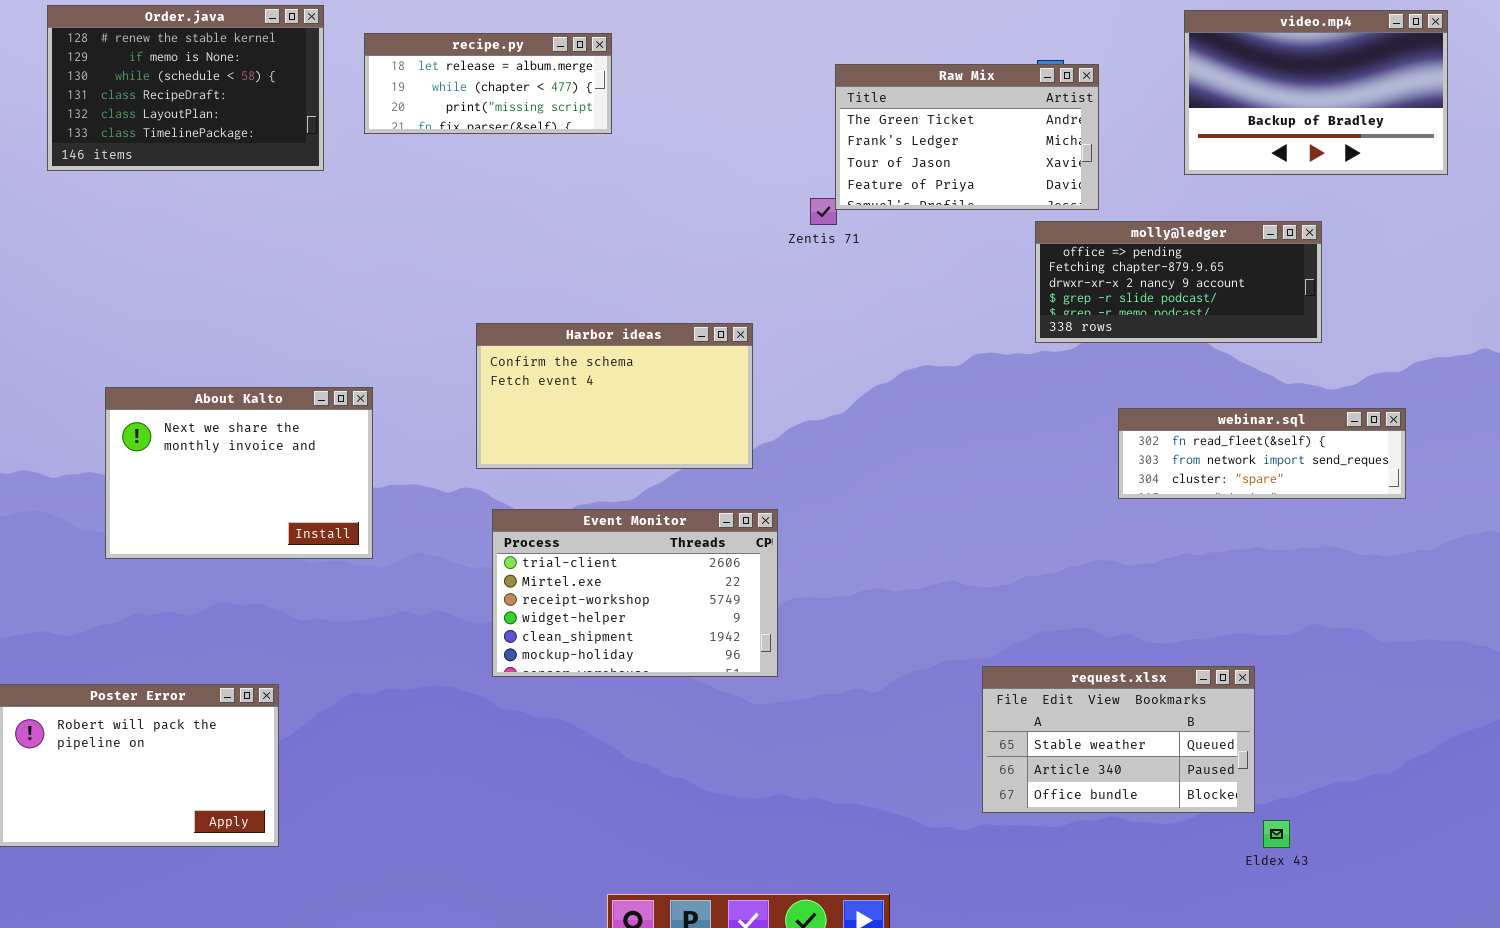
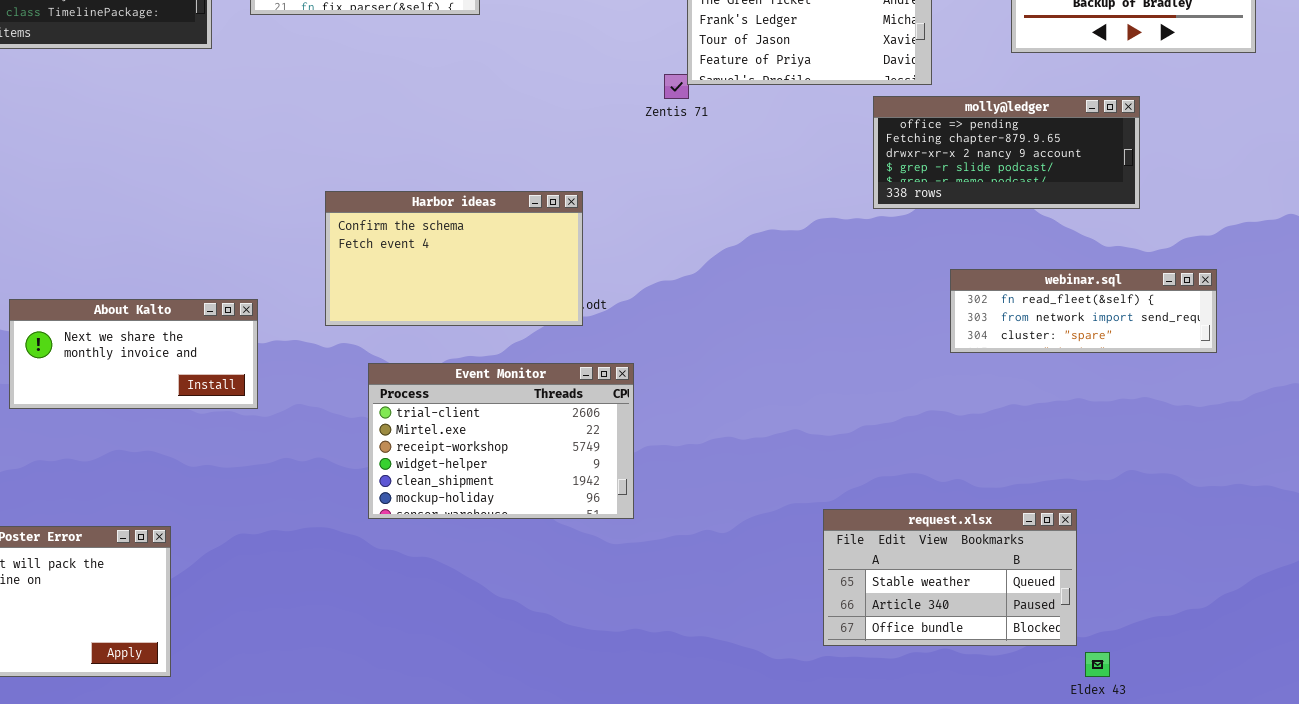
Harbor ideas: [476,323,753,469] -> [325,191,583,326], moved
About Kalto: [105,387,373,559] -> [9,299,258,409], resized

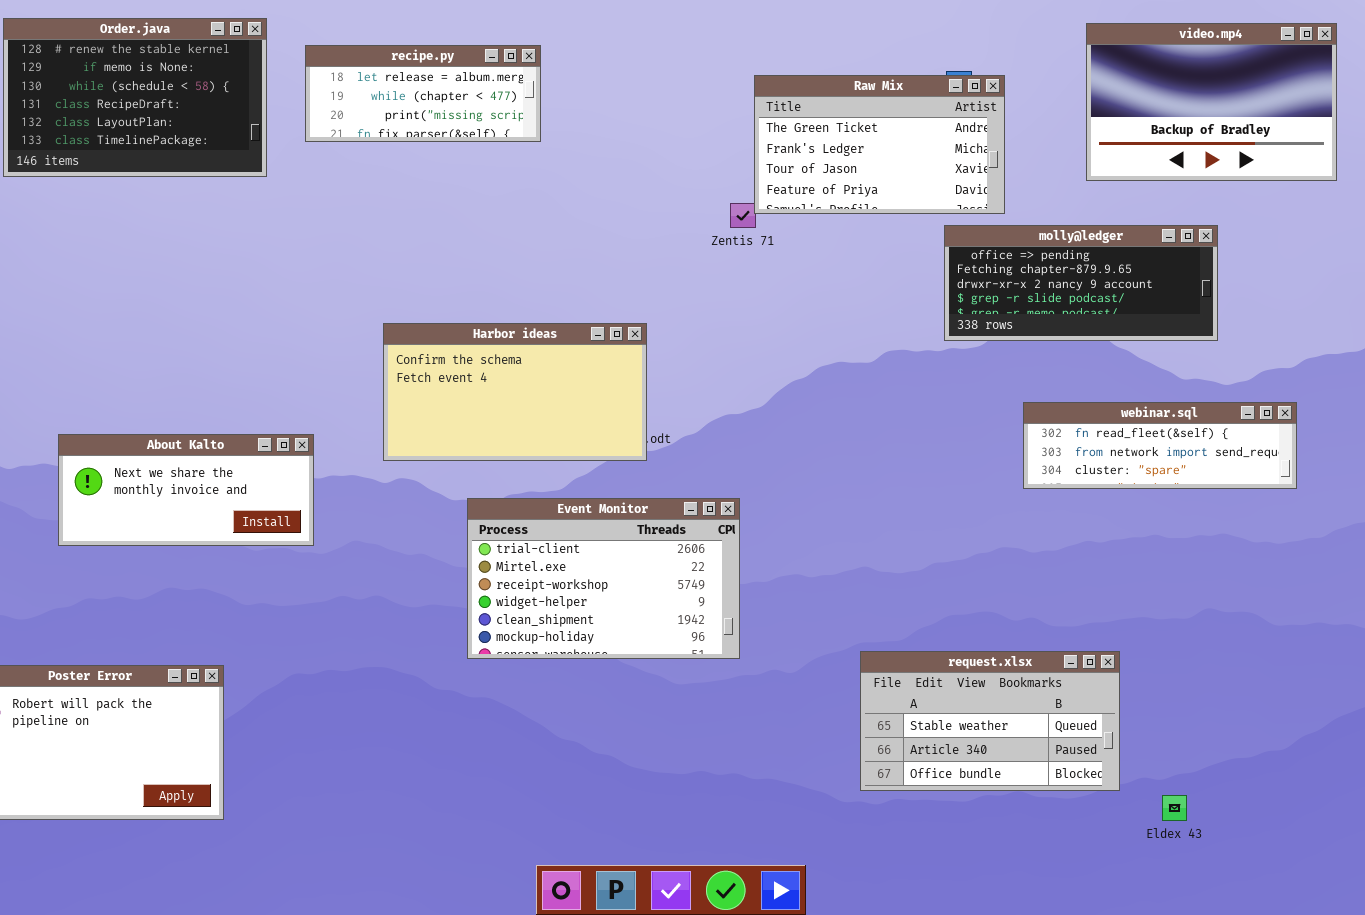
Event Monitor: [368,363,634,519] -> [467,498,740,659], moved
request.xlsx: [823,509,1077,646] -> [860,651,1120,791], moved

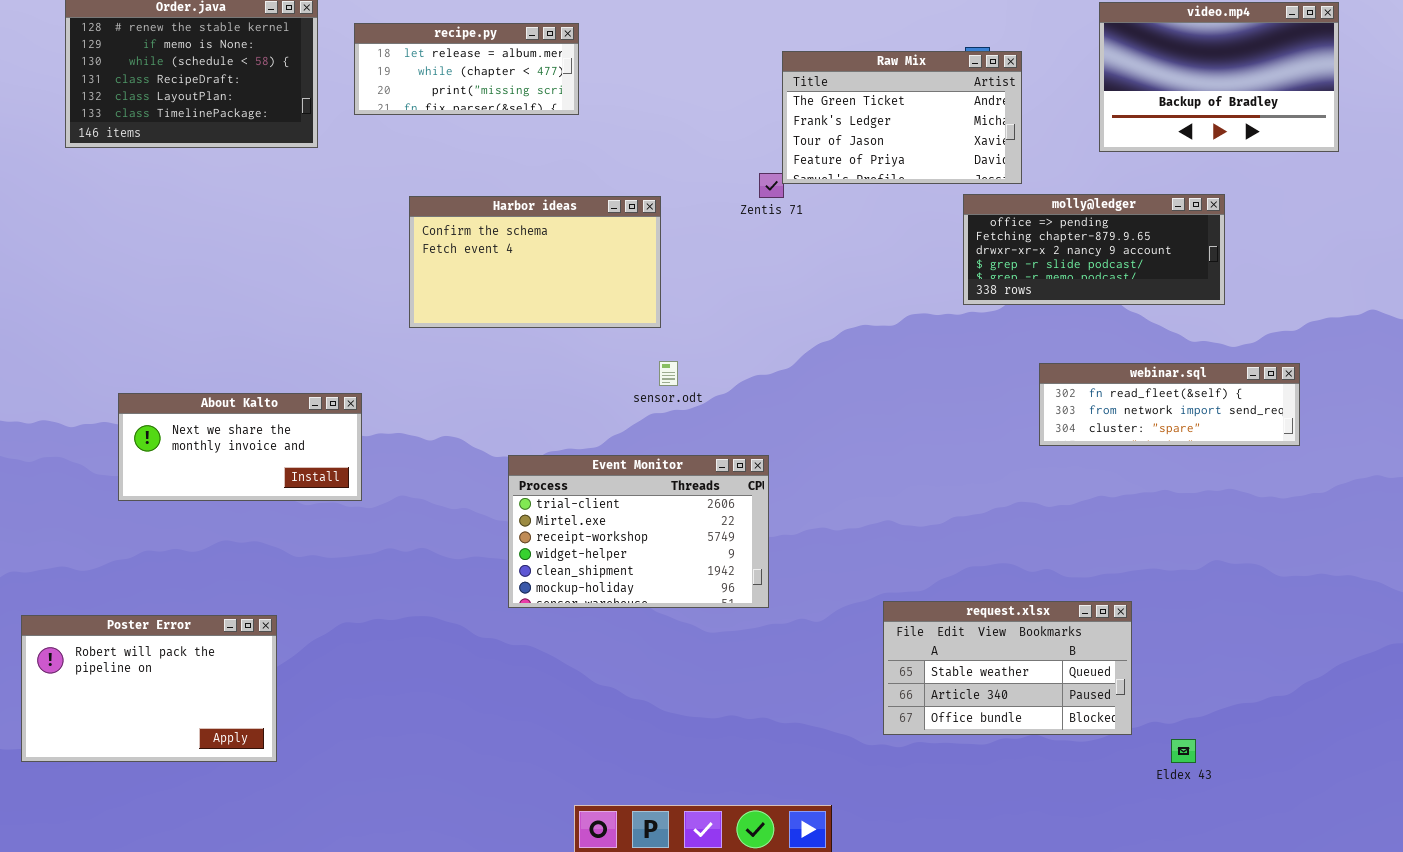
Harbor ideas: [383,323,647,461] -> [409,196,661,328], moved

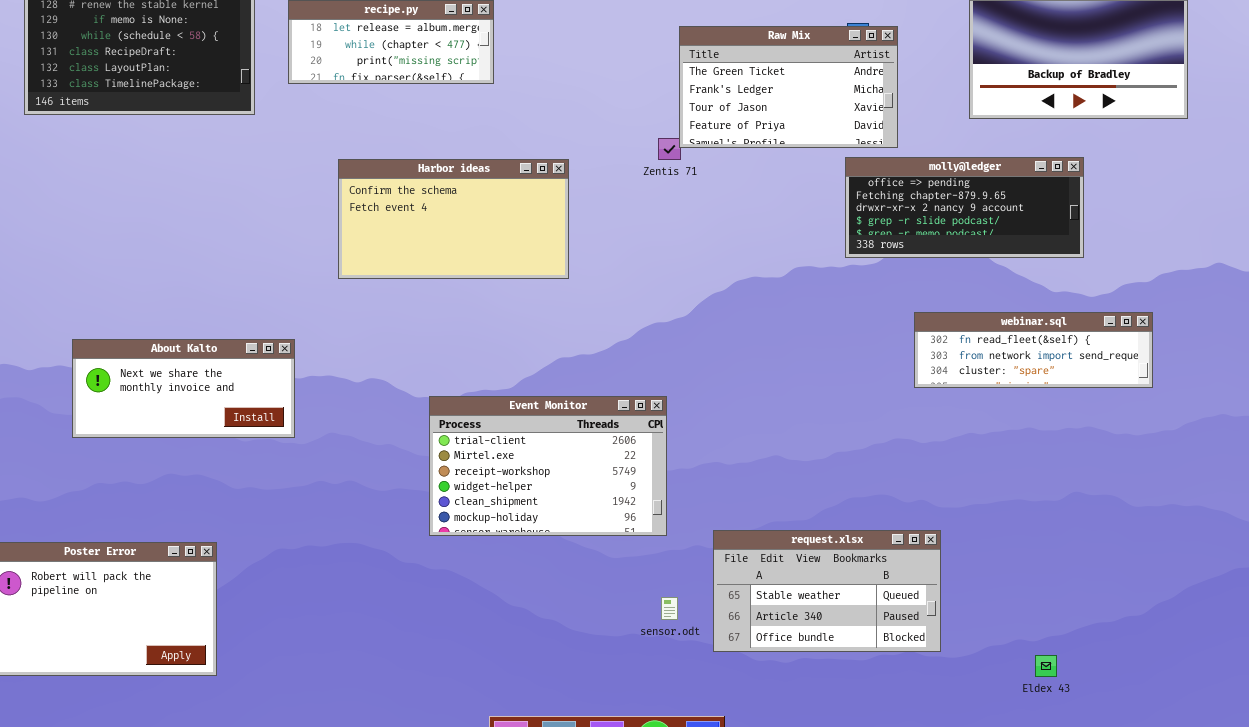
sensor.odt: [659,361,678,386] -> [661,597,678,620], moved
request.xlsx: [883,601,1132,735] -> [713,530,941,652], moved

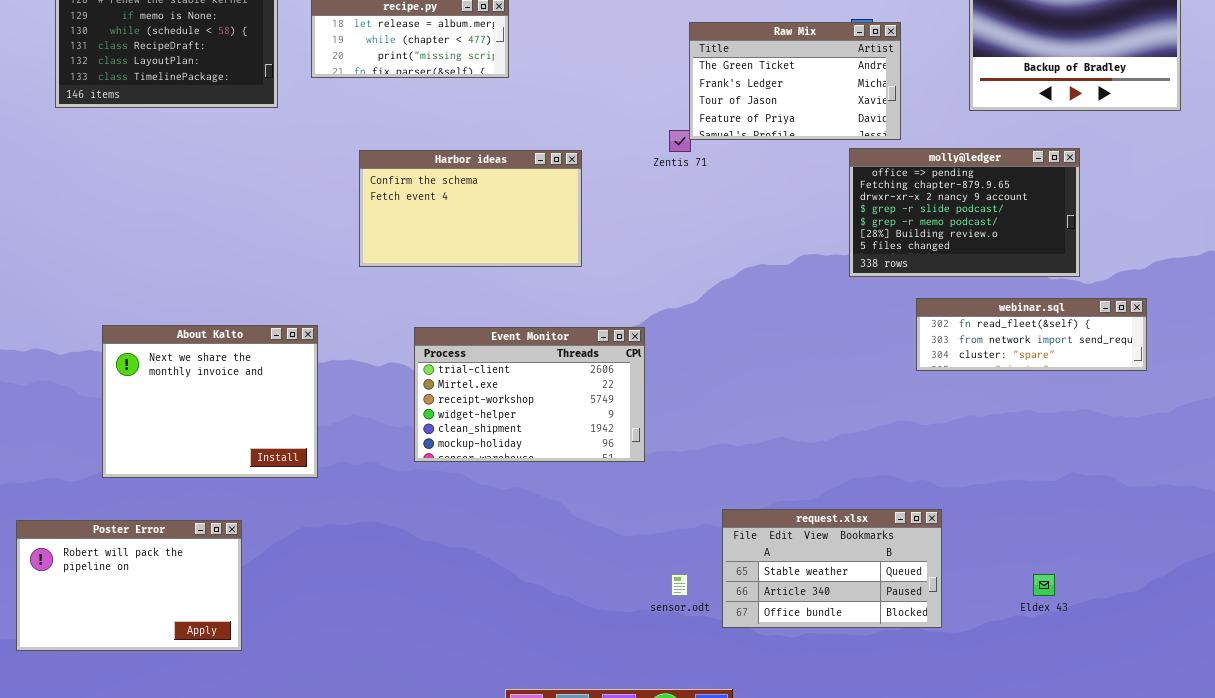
molly@ledger: [845,157,1084,258] -> [849,148,1080,277], resized
About Kalto: [72,339,295,438] -> [102,325,318,478], resized
Event Monitor: [429,396,667,536] -> [414,327,645,462], moved
Eldex 43: [1035,655,1057,677] -> [1033,574,1055,596], moved

